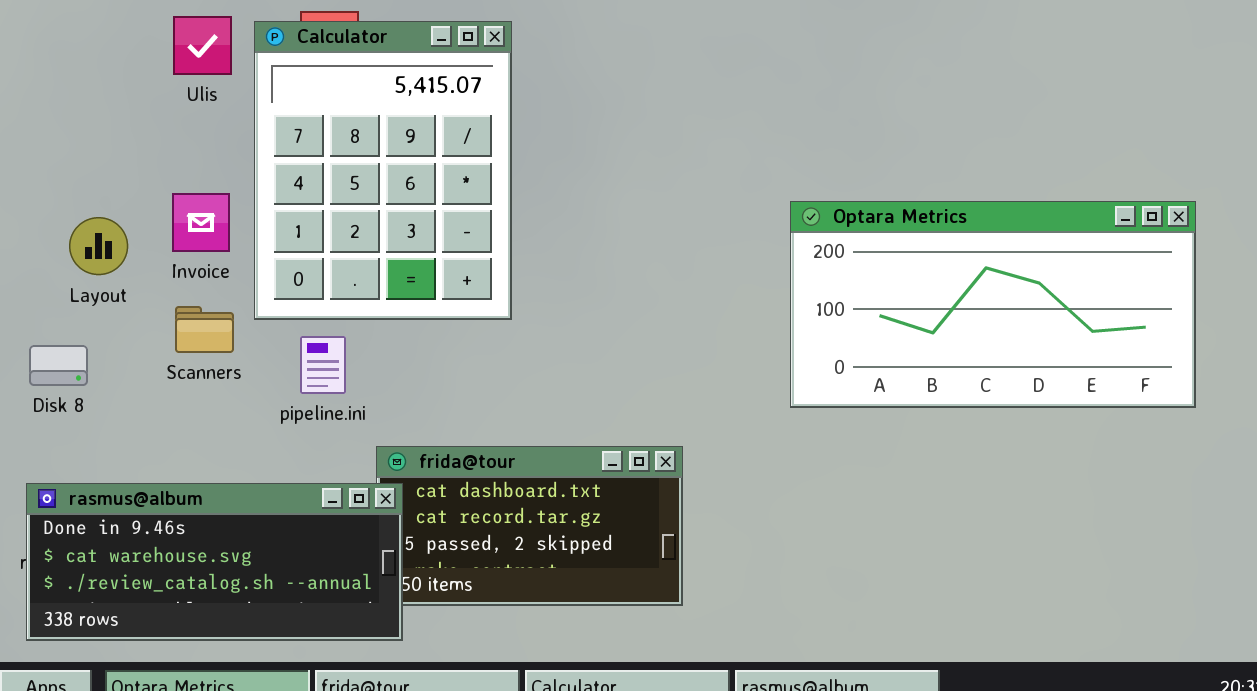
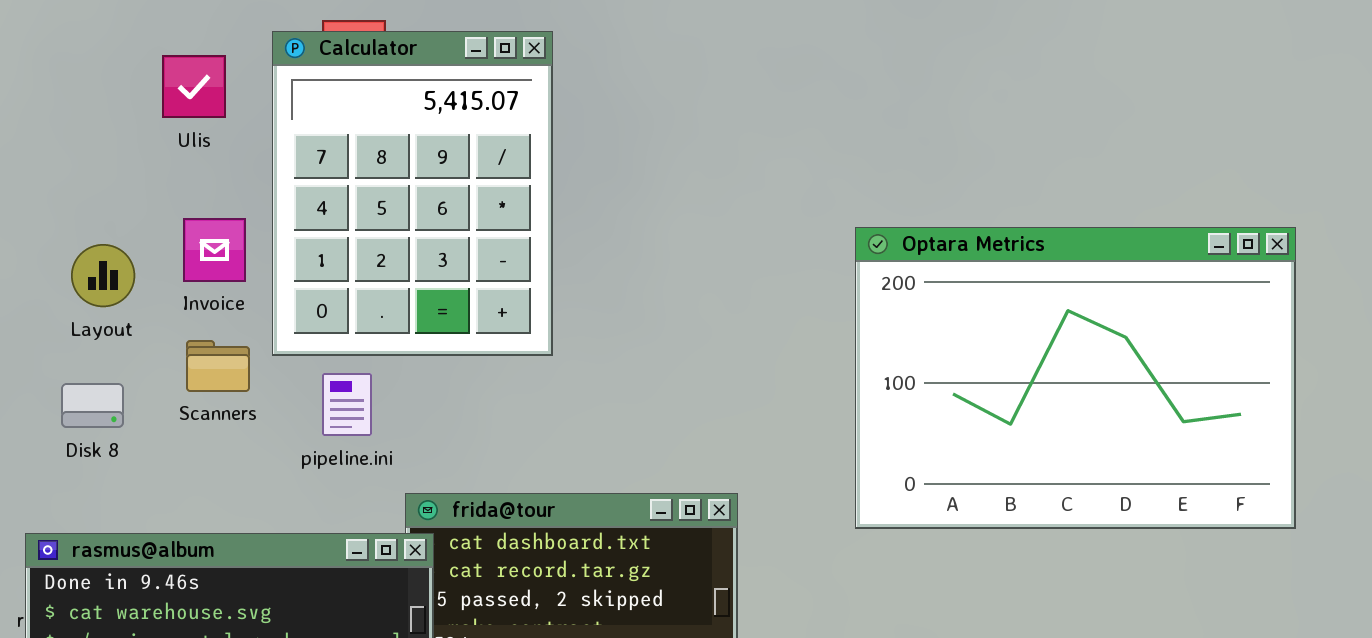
Ulis: [173,16,232,75] -> [162,55,226,118], moved
Optara Metrics: [790,201,1196,408] -> [855,227,1296,529], resized
Disk 8: [29,345,88,386] -> [61,383,124,428], moved

